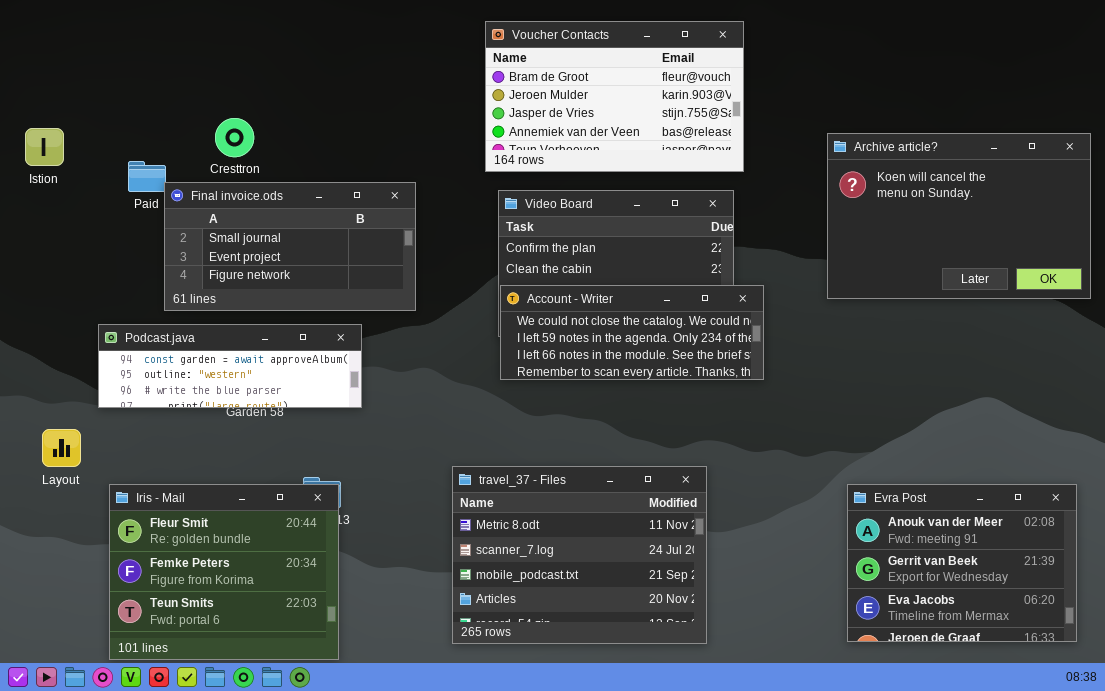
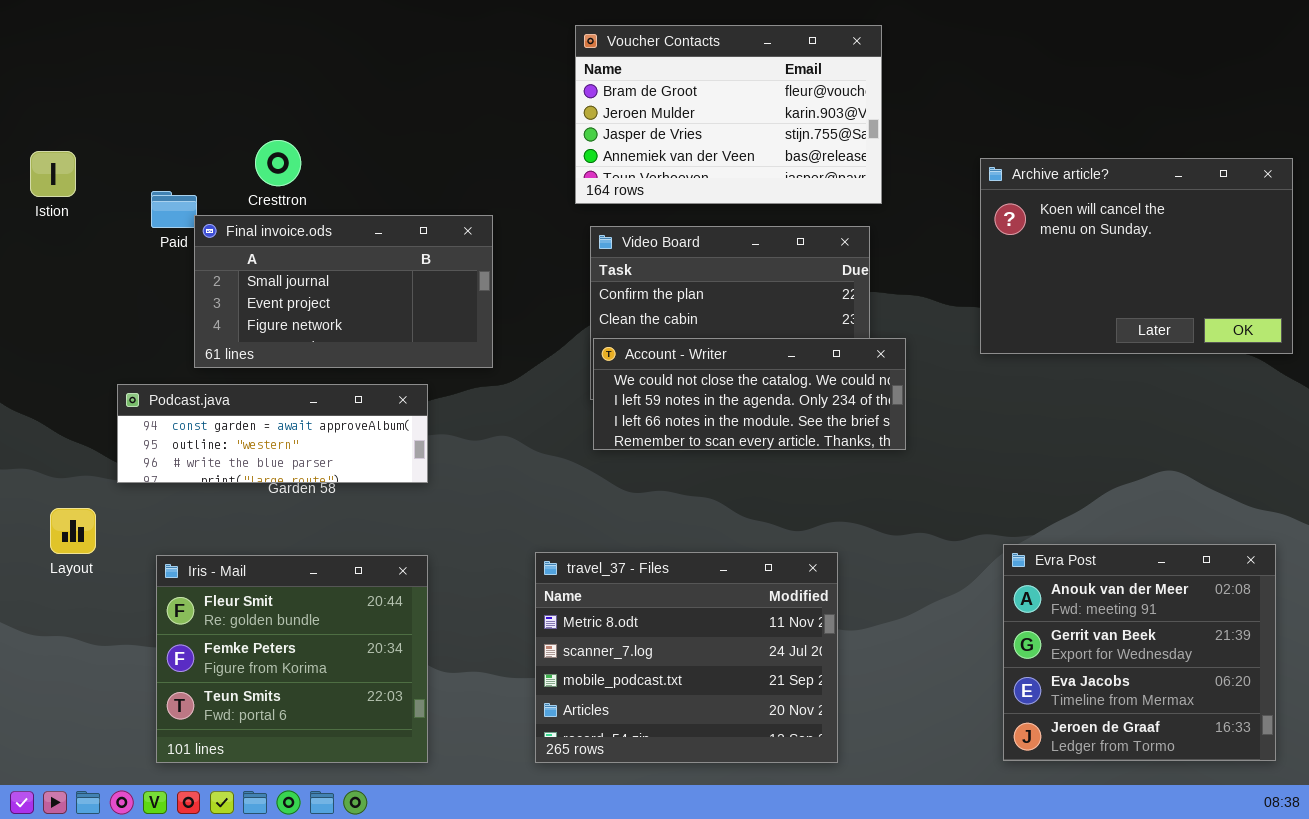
Iris - Mail: [109,484,339,660] -> [156,555,428,763], moved
Evra Post: [847,484,1077,642] -> [1003,544,1276,761], resized

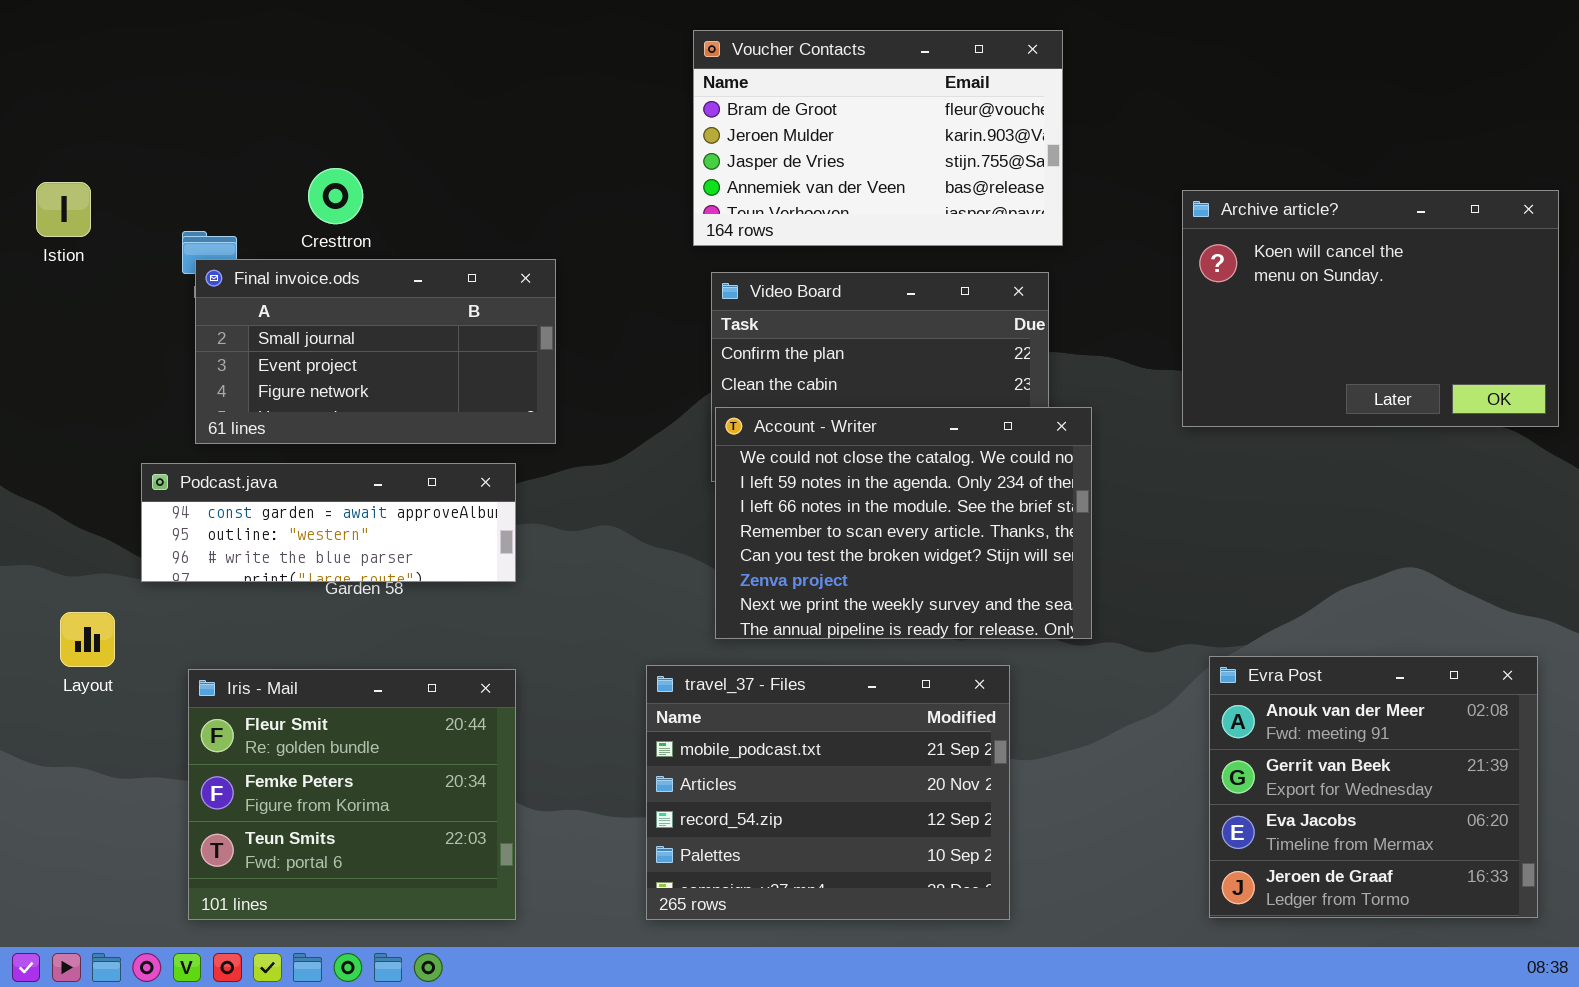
Final invoice.ods: [194,215,493,368] -> [195,259,556,444], moved
Account - Writer: [593,338,906,450] -> [715,407,1092,639], resized
travel_37 - Files: [535,552,838,763] -> [646,665,1010,920], scrolled down 2 rows

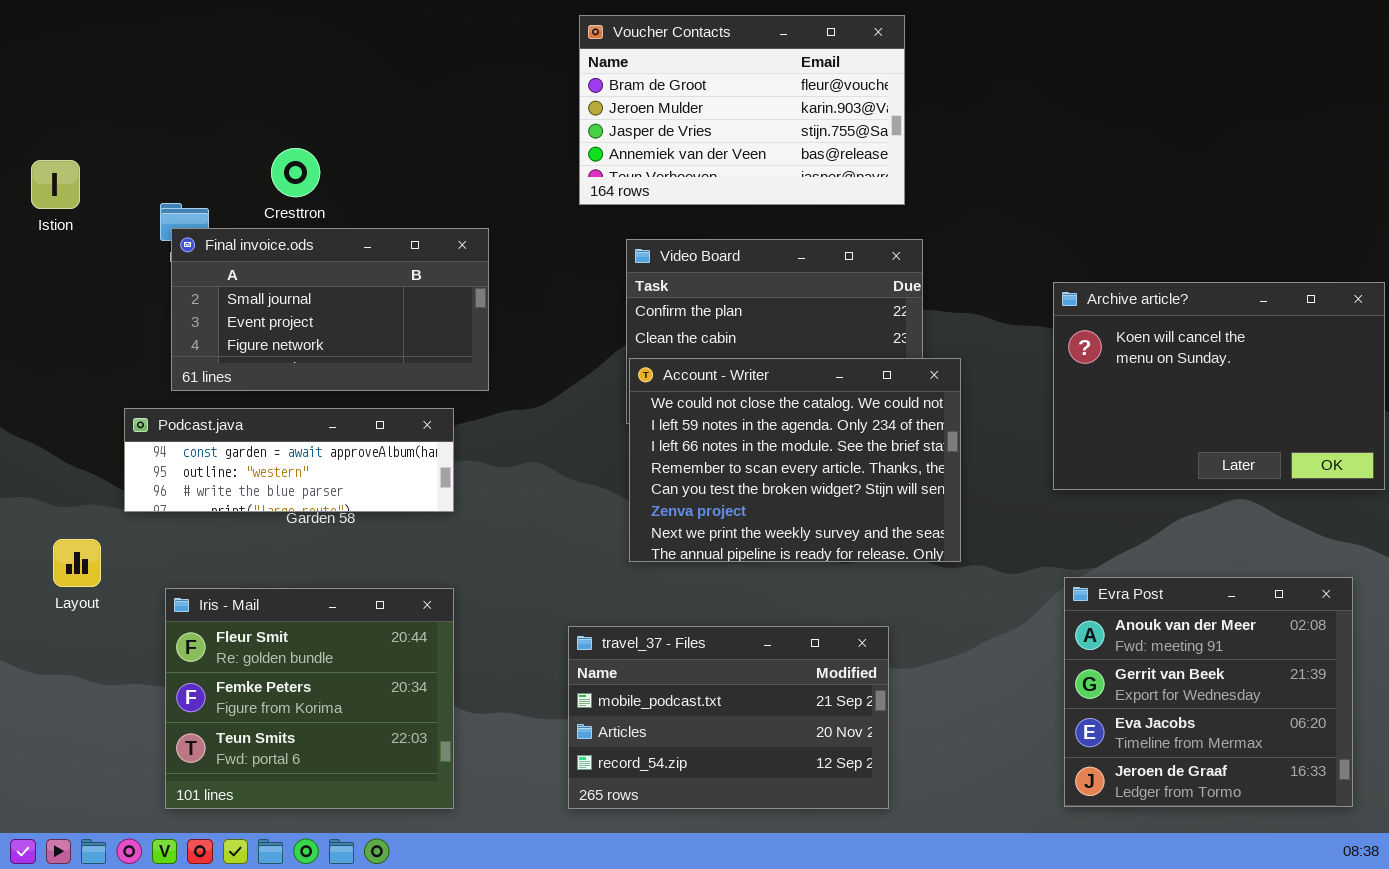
Voucher Contacts: [693,30,1063,246] -> [579,15,905,205], moved
Archive article?: [1182,190,1559,427] -> [1053,282,1385,490], moved
travel_37 - Files: [646,665,1010,920] -> [568,626,889,809], resized

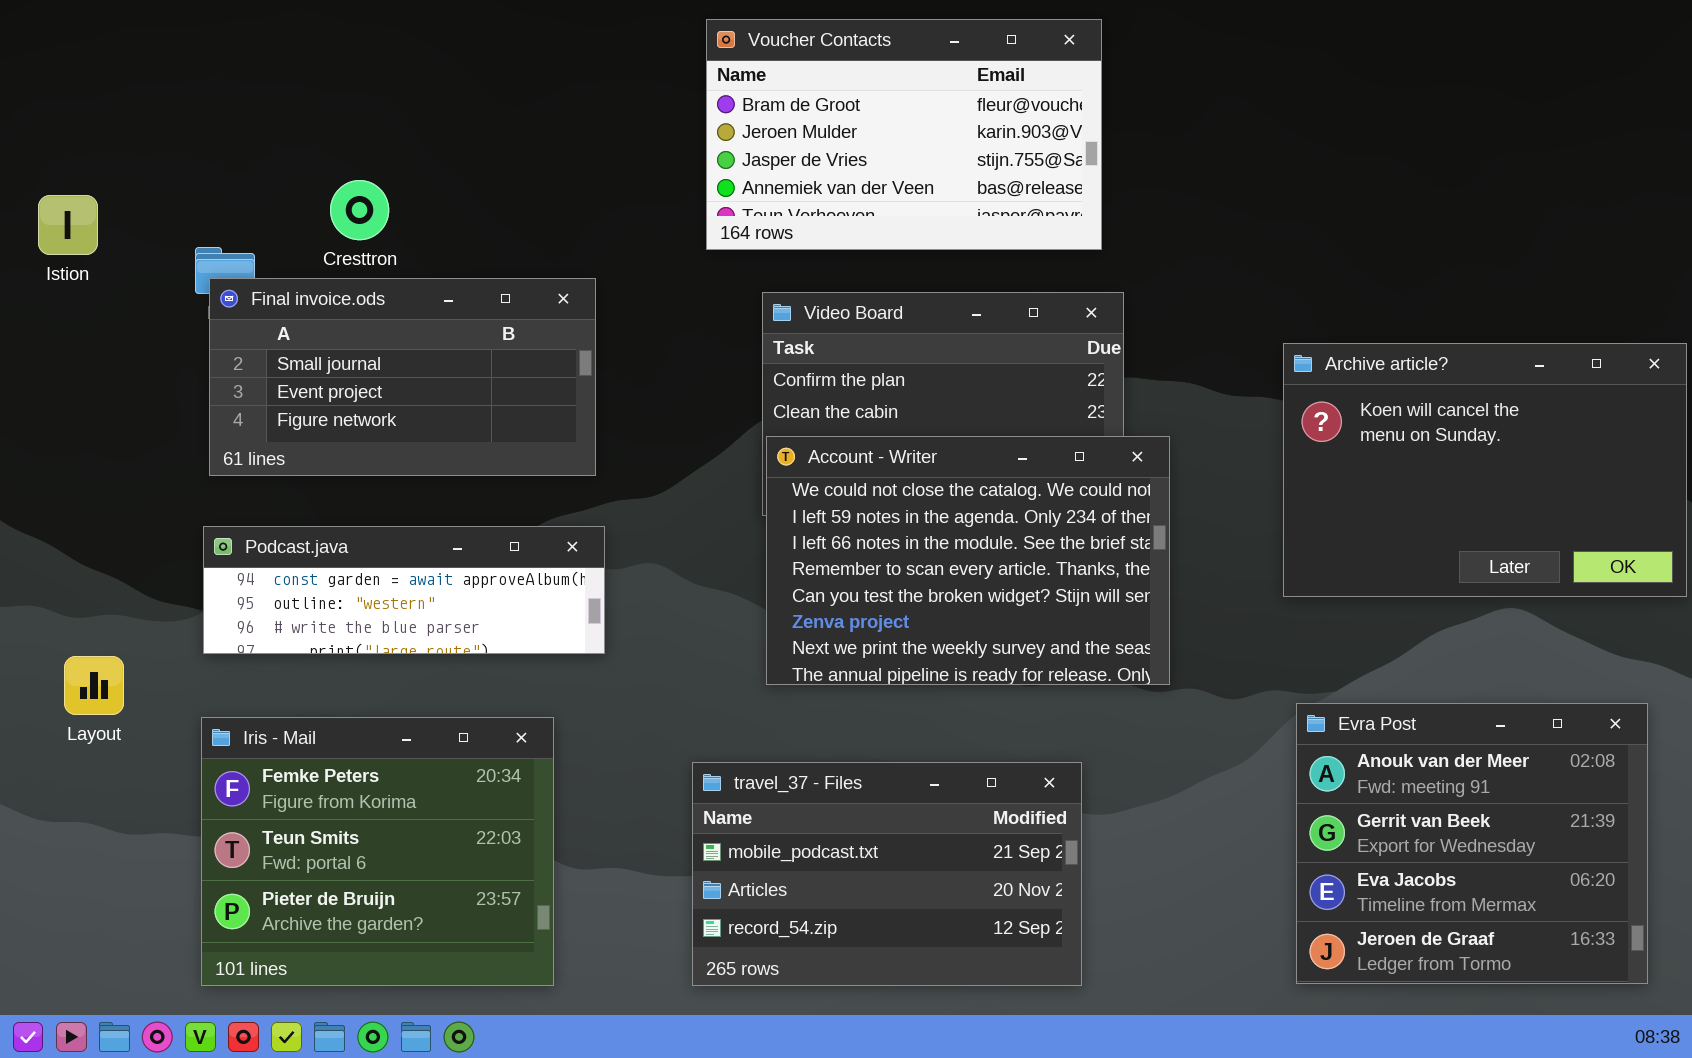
Podcast.java: [124,408,454,512] -> [203,526,605,654], moved
Iris - Mail: [165,588,454,809] -> [201,717,554,986], scrolled down 1 row

